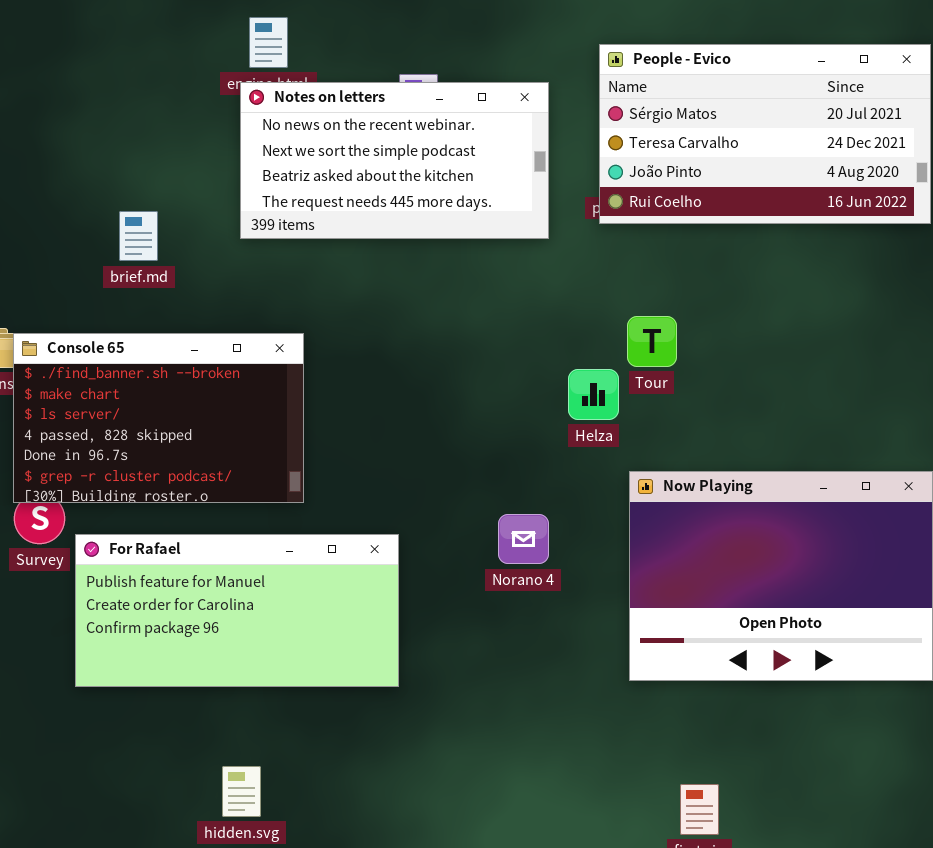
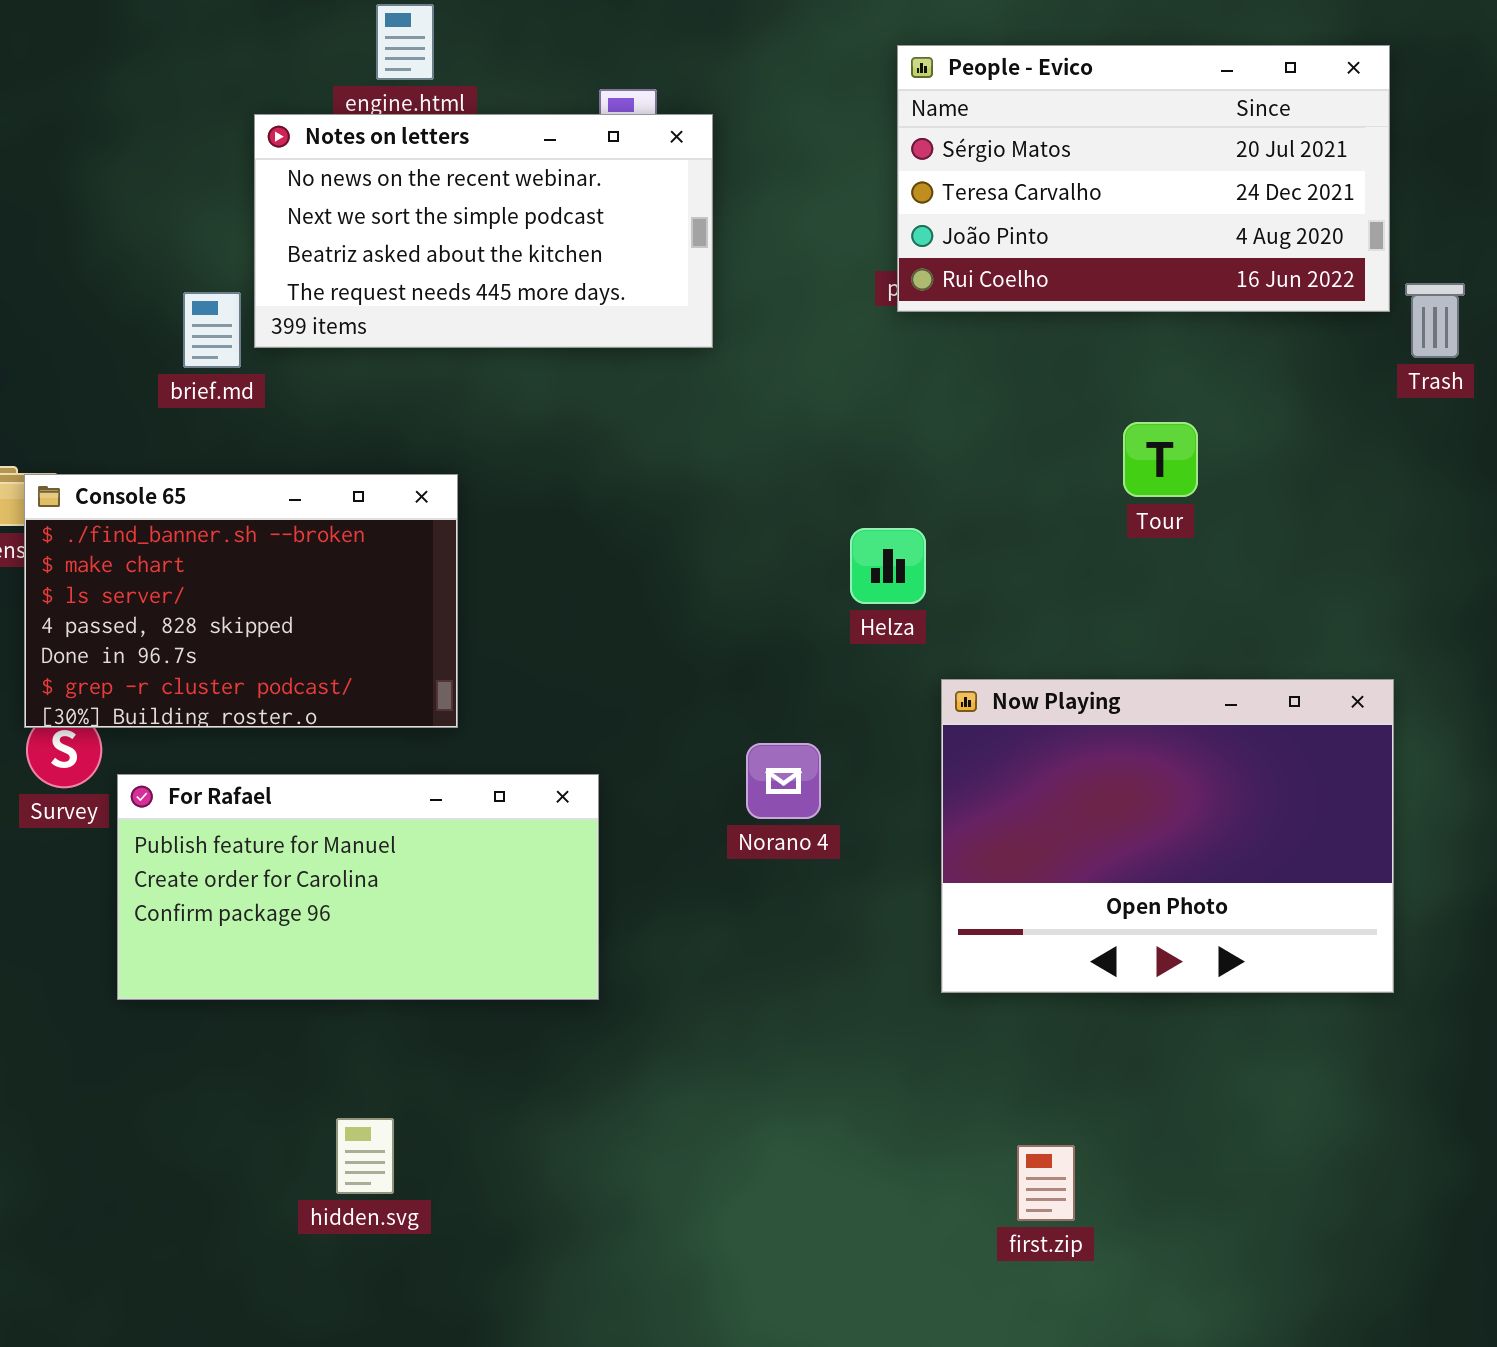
Notes on letters: [240,82,549,239] -> [254,114,713,348], moved
Tour: [627,316,677,367] -> [1123,422,1198,497], moved

